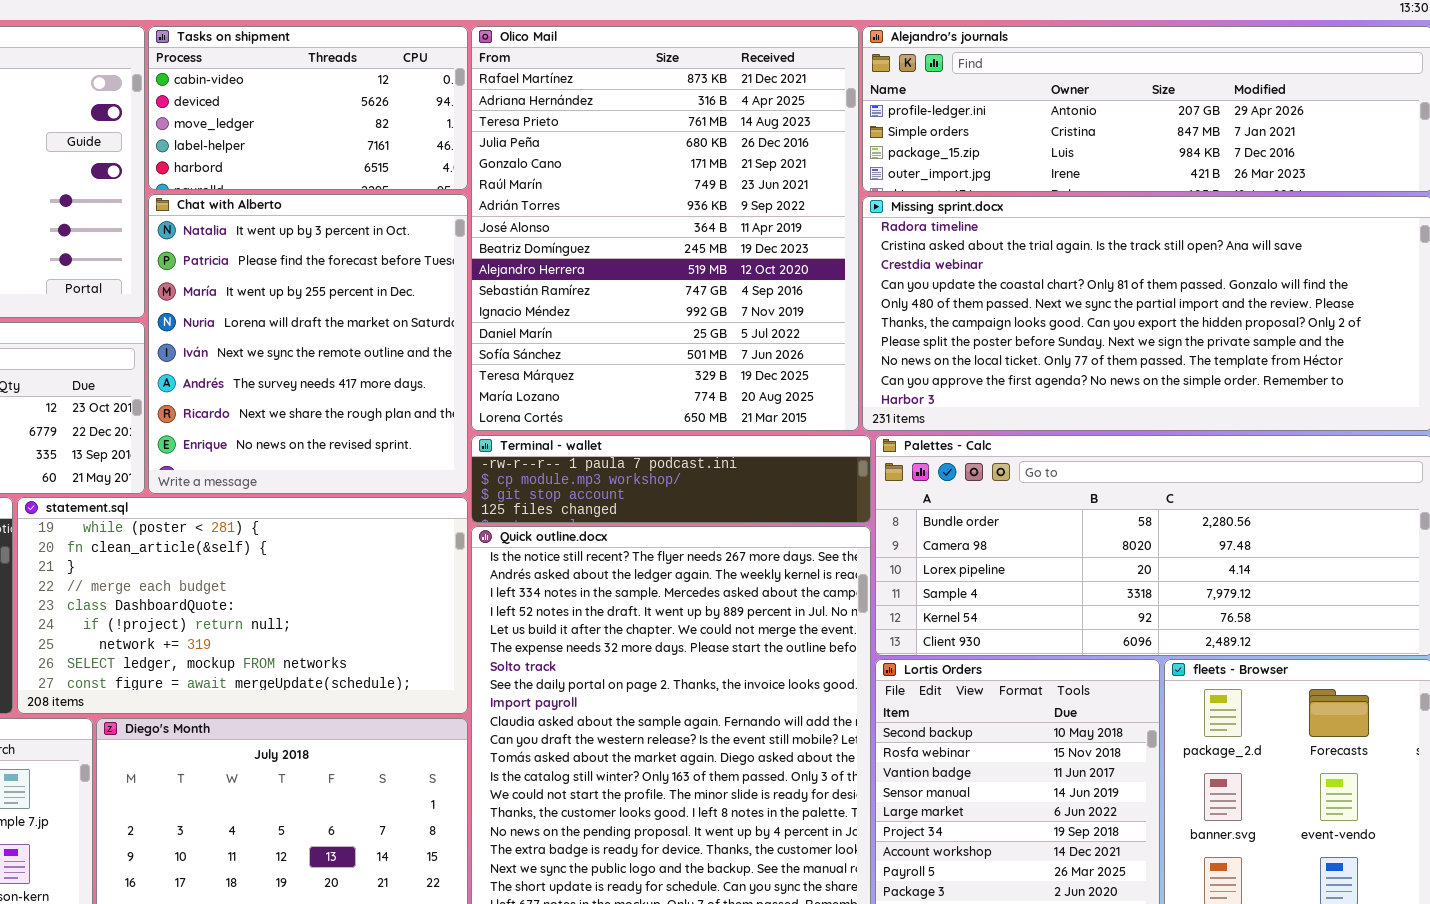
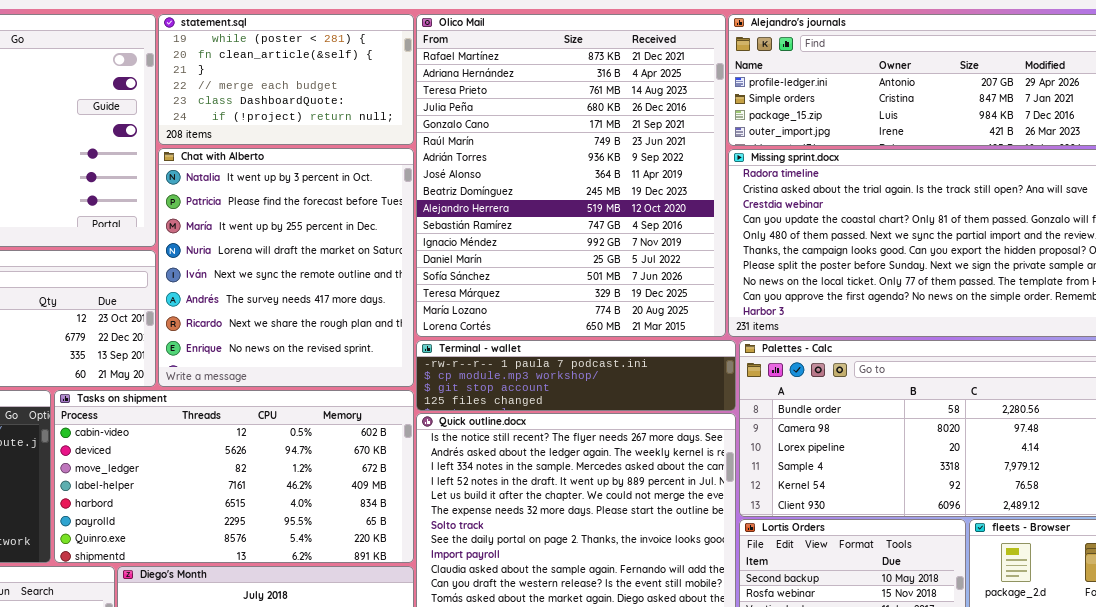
Tasks on shipment: [148,26,468,190] -> [54,390,414,563], moved, resized
statement.sql: [17,497,468,714] -> [158,14,414,145], moved, resized

